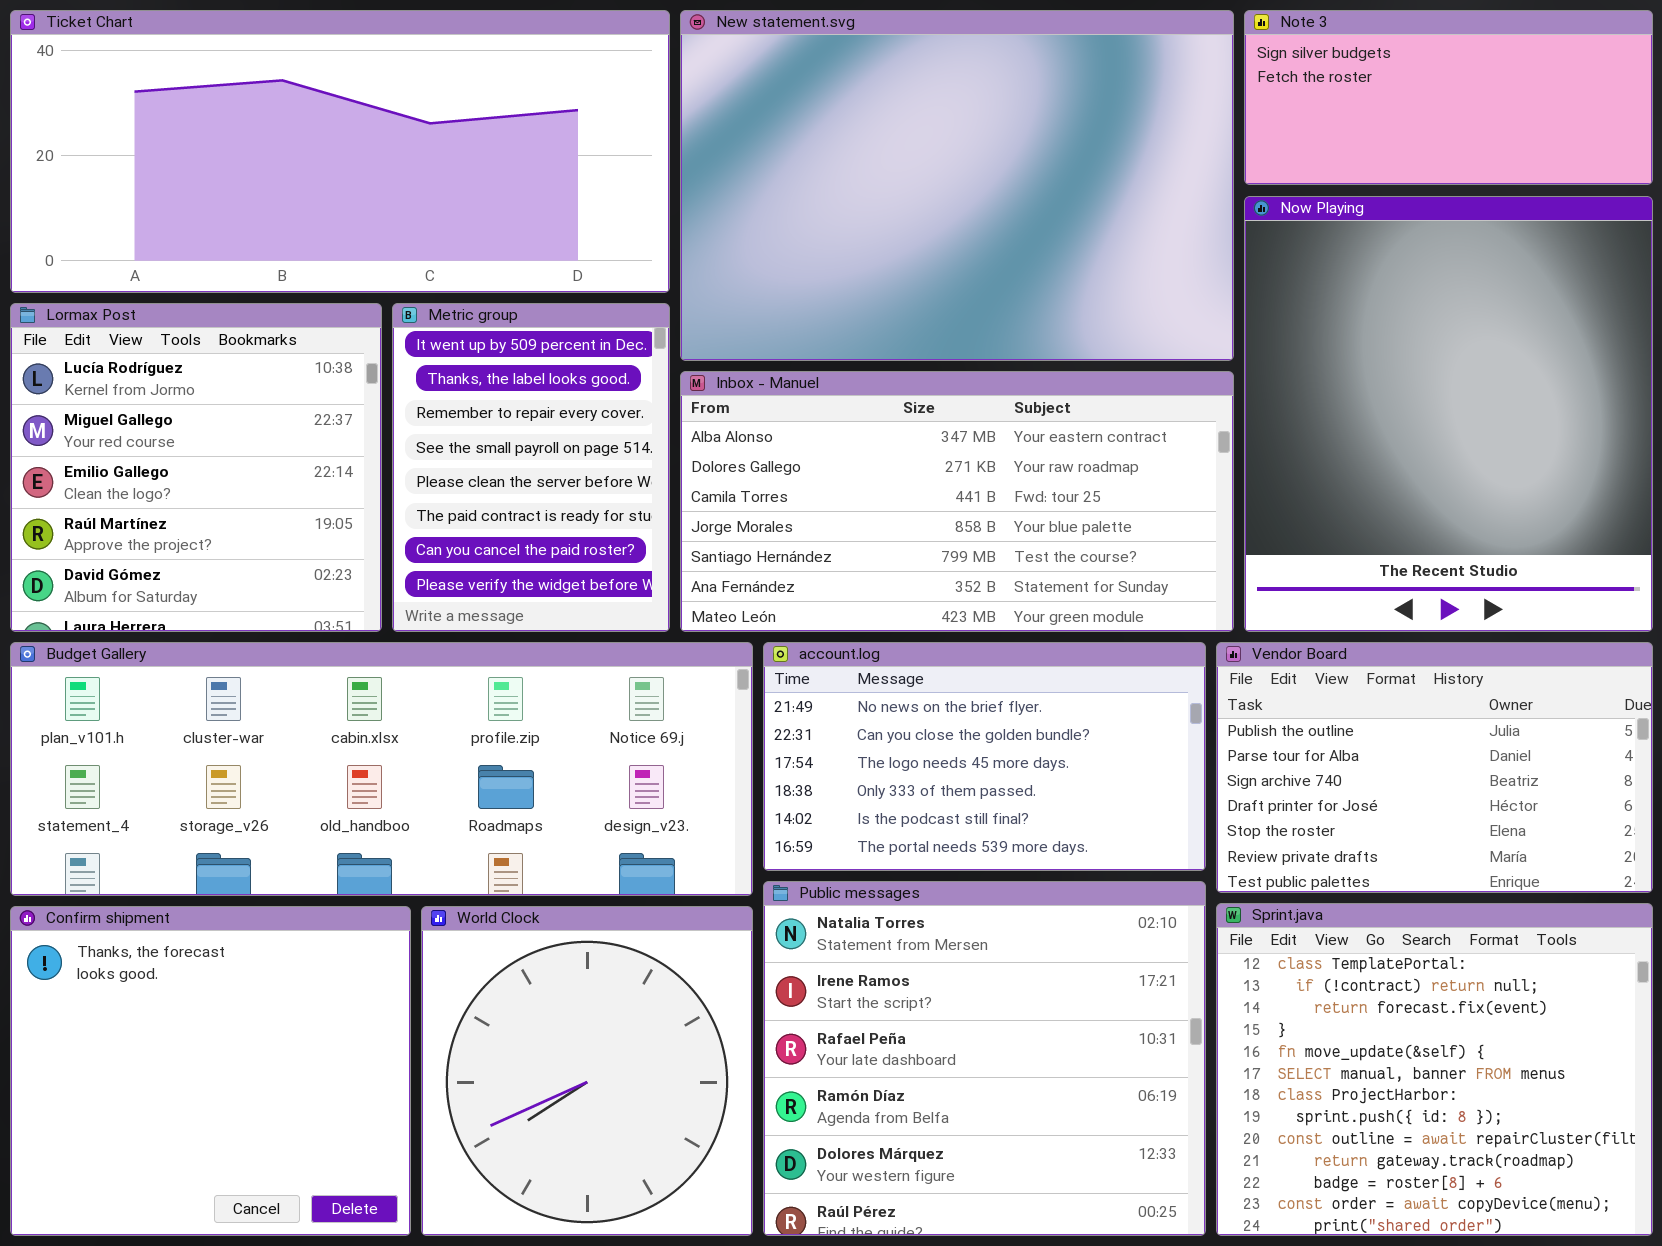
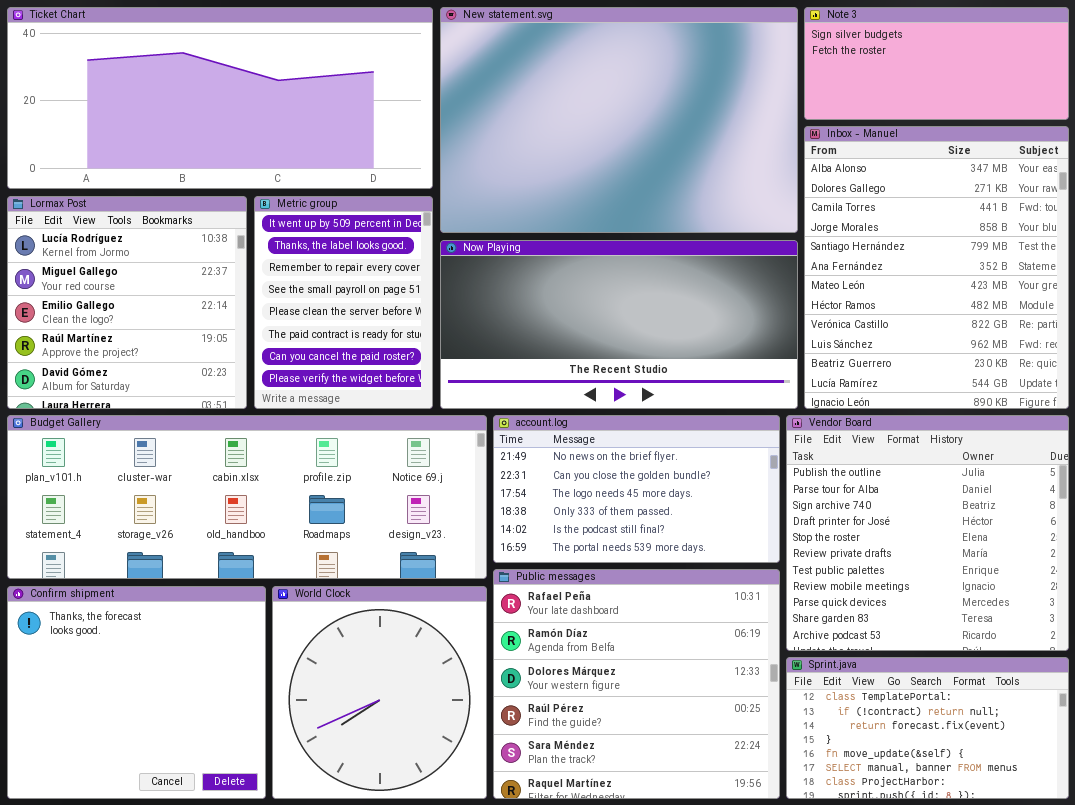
Now Playing: [1244,196,1653,632] -> [440,240,798,409], moved, resized
Inbox - Manuel: [680,371,1234,632] -> [804,126,1069,409], moved, resized
Vendor Board: [1216,642,1653,893] -> [786,415,1069,651], resized
Public messages: [763,881,1206,1236] -> [493,569,780,799], scrolled down 2 rows
Sprint.java: [1216,903,1653,1236] -> [786,657,1069,799], resized

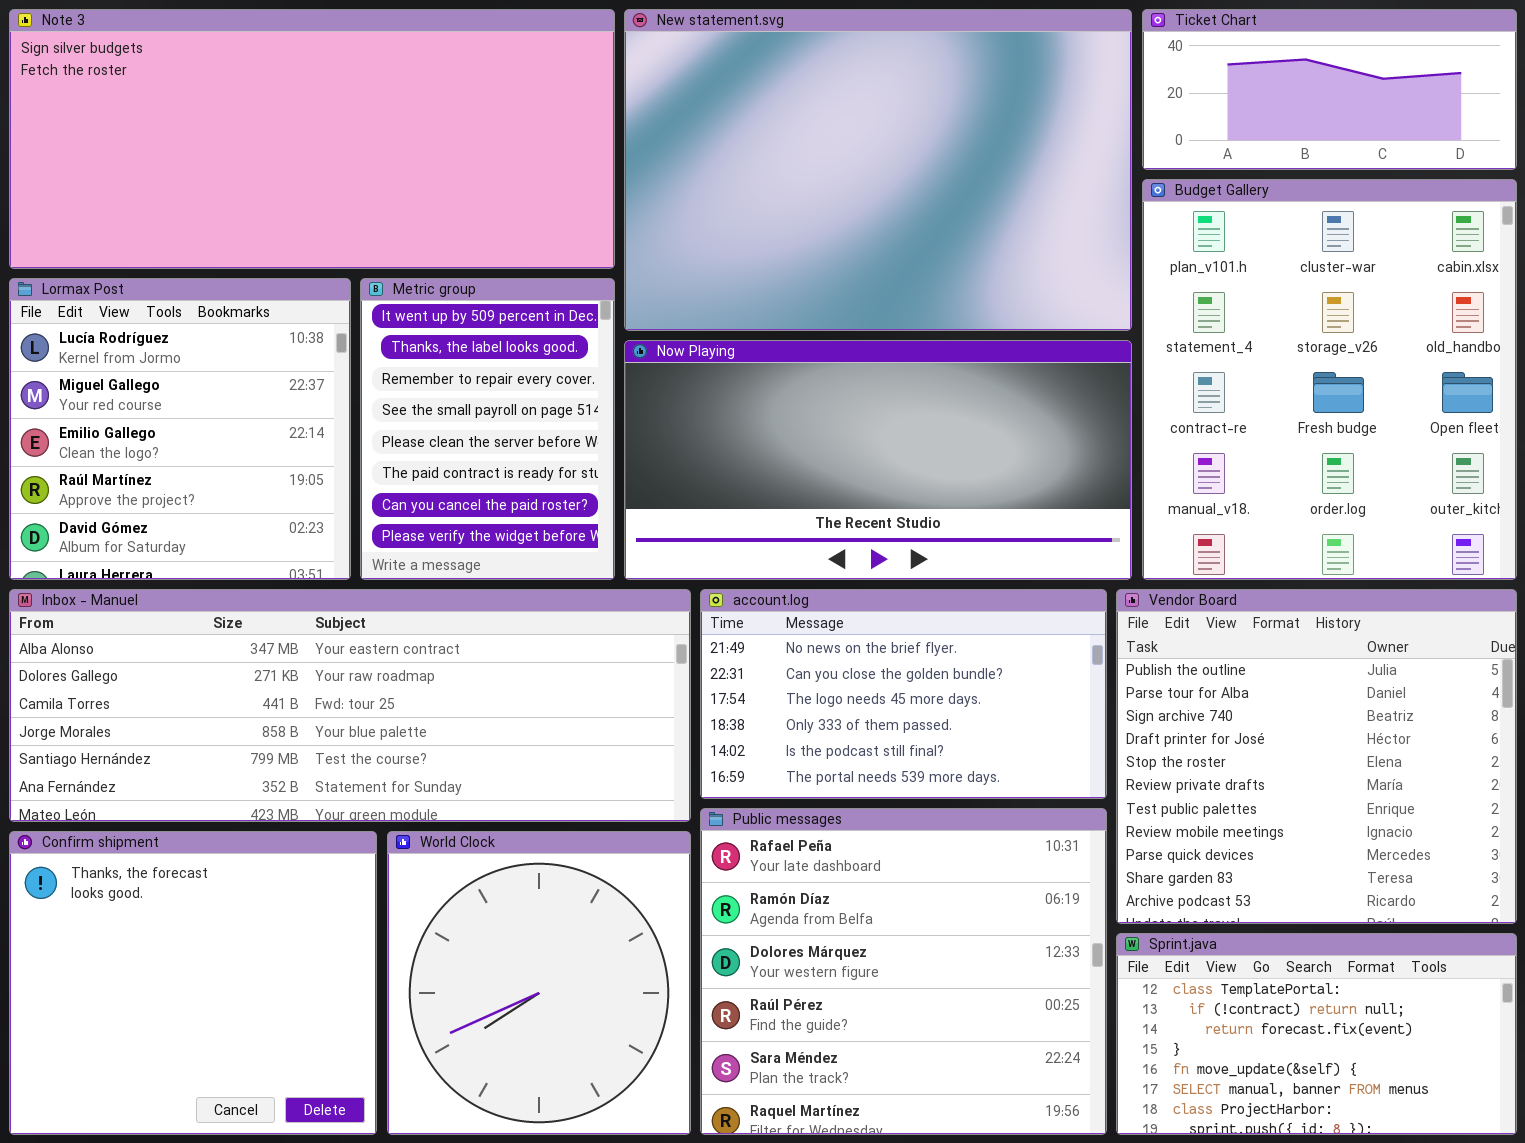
Ticket Chart: [7,7,433,189] -> [1142,9,1517,170], moved, resized
Note 3: [804,7,1069,120] -> [9,9,615,269], moved, resized
Inbox - Manuel: [804,126,1069,409] -> [9,589,691,822], moved, resized
Budget Gallery: [7,415,487,579] -> [1142,179,1517,580], moved, resized

